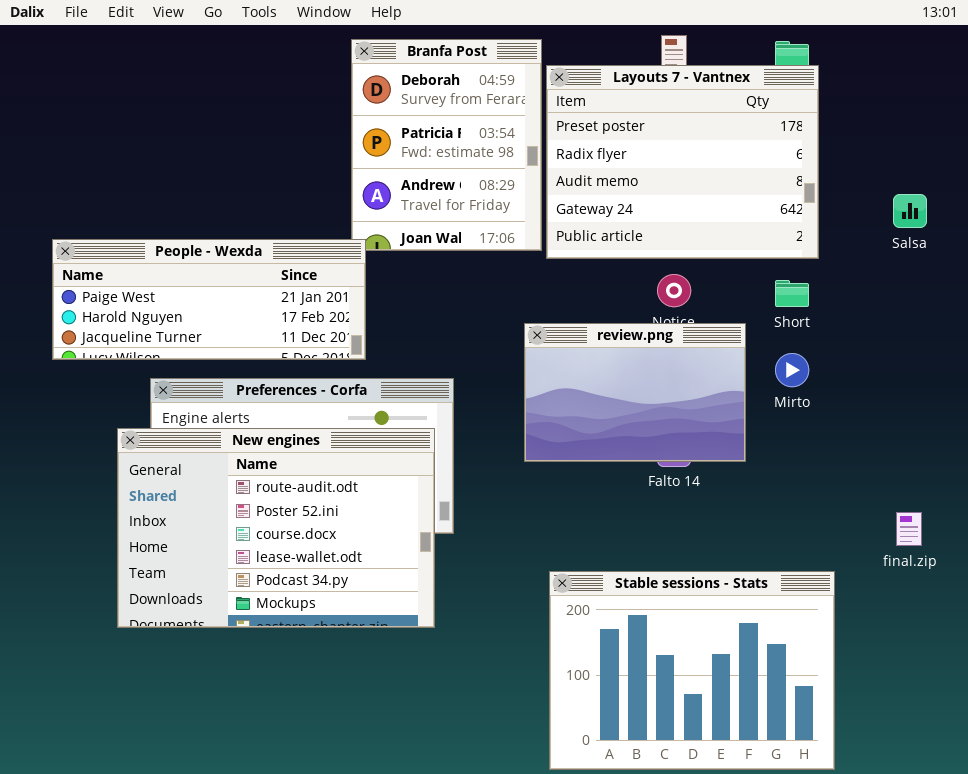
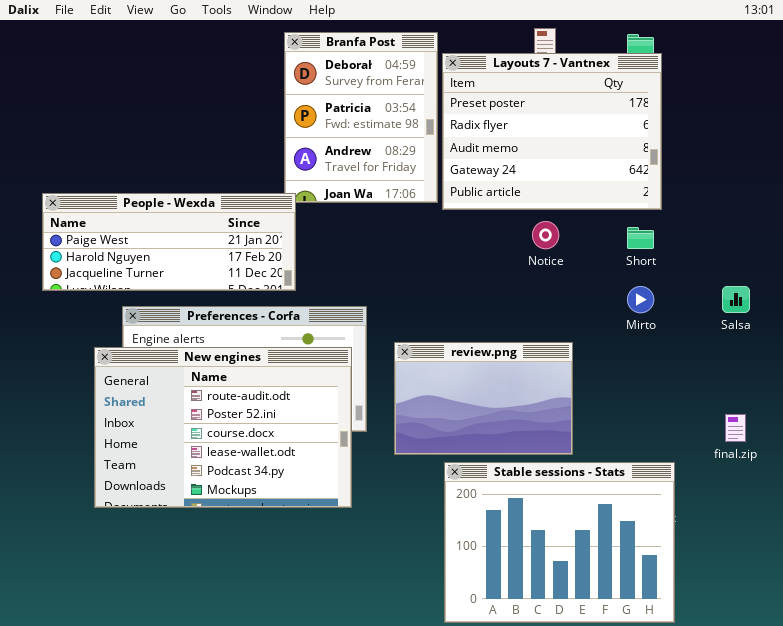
Salsa: [893,194,927,228] -> [722,286,750,313], moved
review.png: [524,323,746,462] -> [394,342,573,455], moved

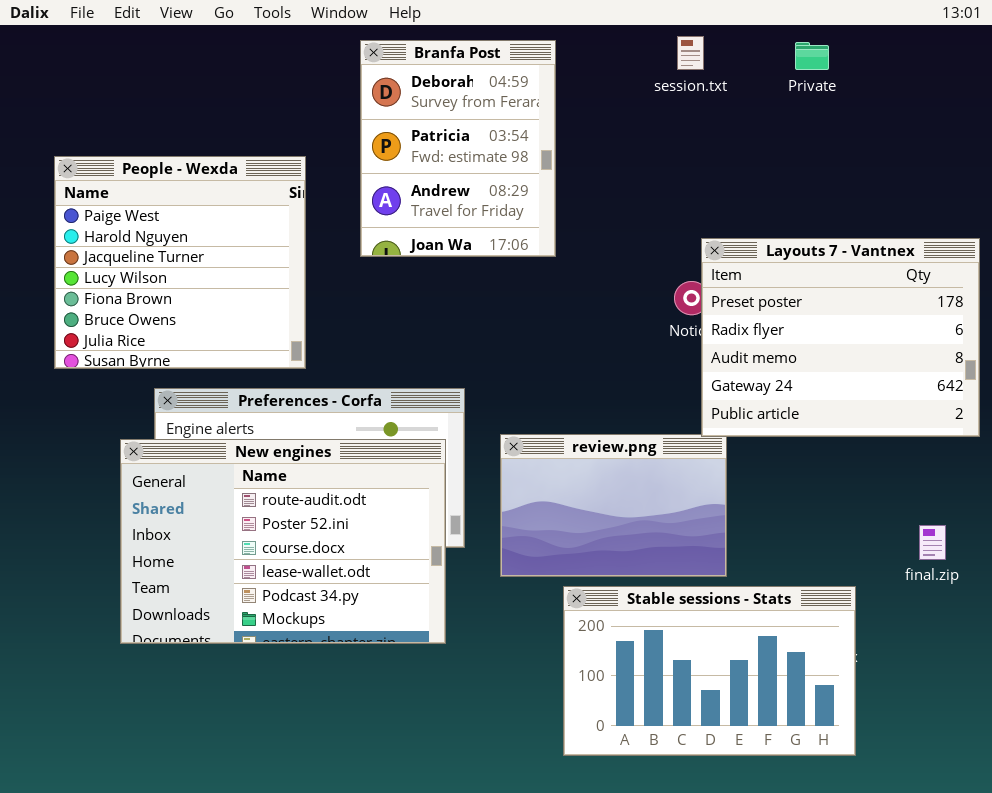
Layouts 7 - Vantnex: [442,53,662,210] -> [701,238,980,437], moved
People - Wexda: [42,193,296,291] -> [54,156,306,369], resized
Stable sessions - Stats: [444,462,675,623] -> [563,586,856,756], resized

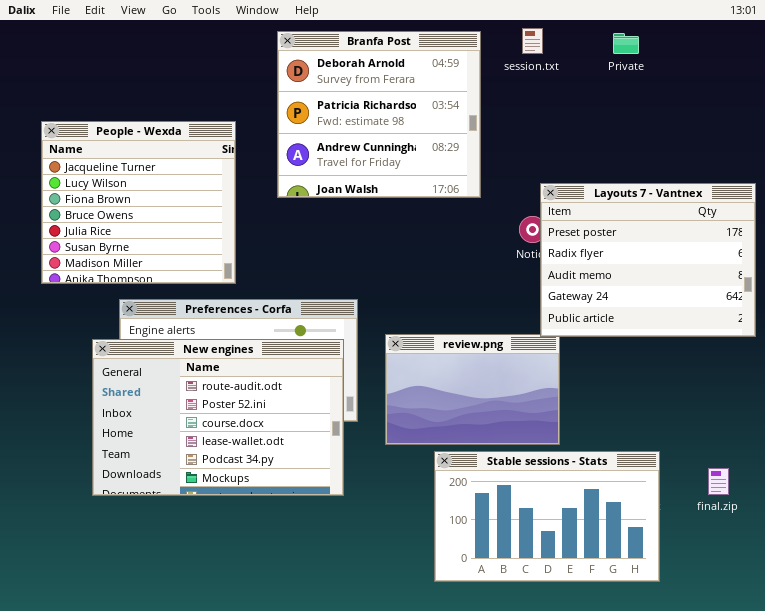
Branfa Post: [360,40,556,257] -> [277,31,481,198], resized
People - Wexda: [54,156,306,369] -> [41,121,236,284], scrolled down 2 rows
final.zip: [919,525,946,560] -> [708,468,729,495], moved

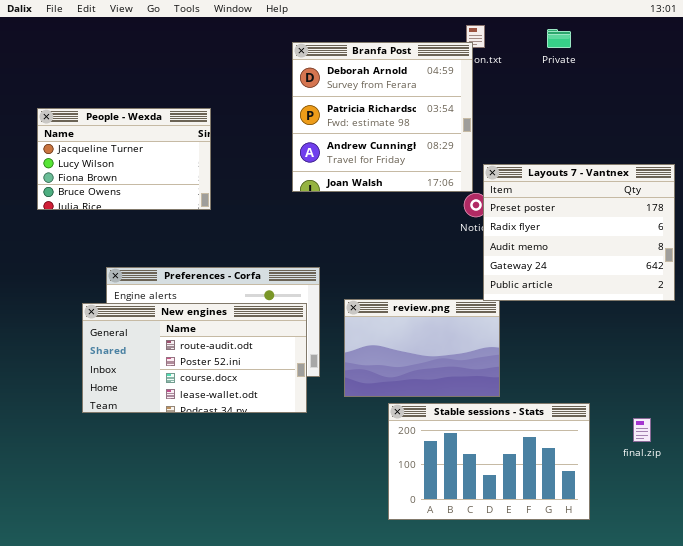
Branfa Post: [277,31,481,198] -> [292,42,473,192], moved
People - Wexda: [41,121,236,284] -> [37,108,211,210], resized
New engines: [92,339,344,496] -> [82,303,307,413], resized

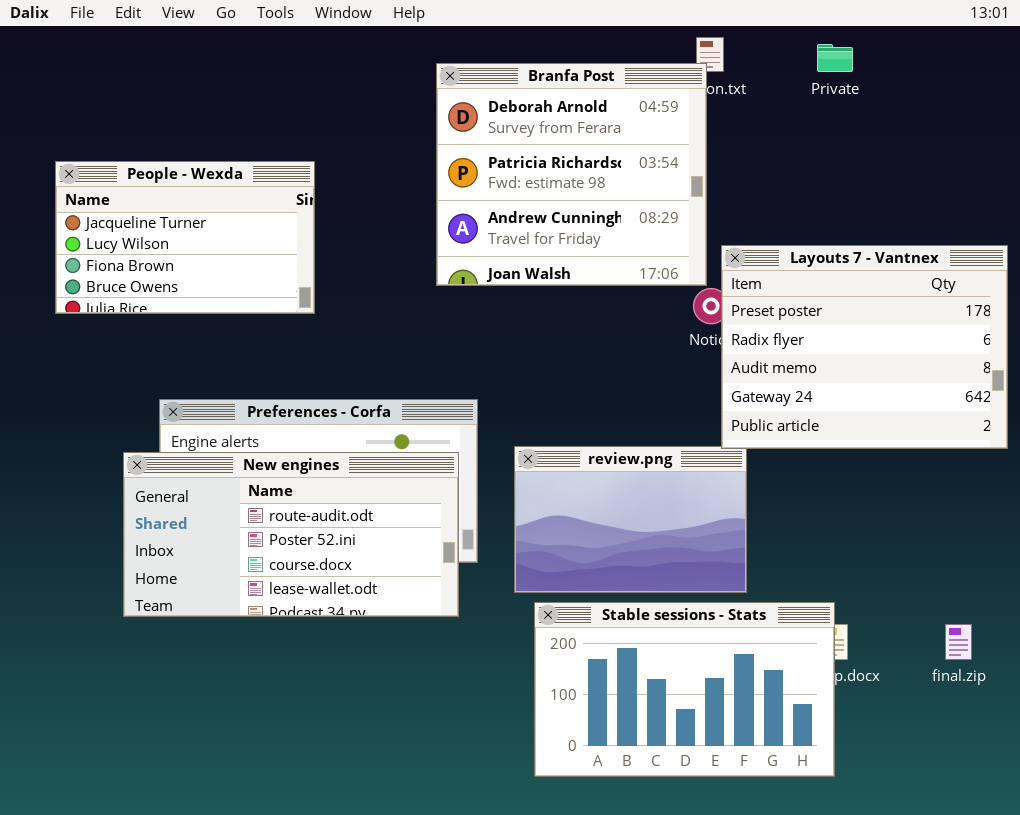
Stable sessions - Stats: [388,403,590,520] -> [534,602,835,777], moved

